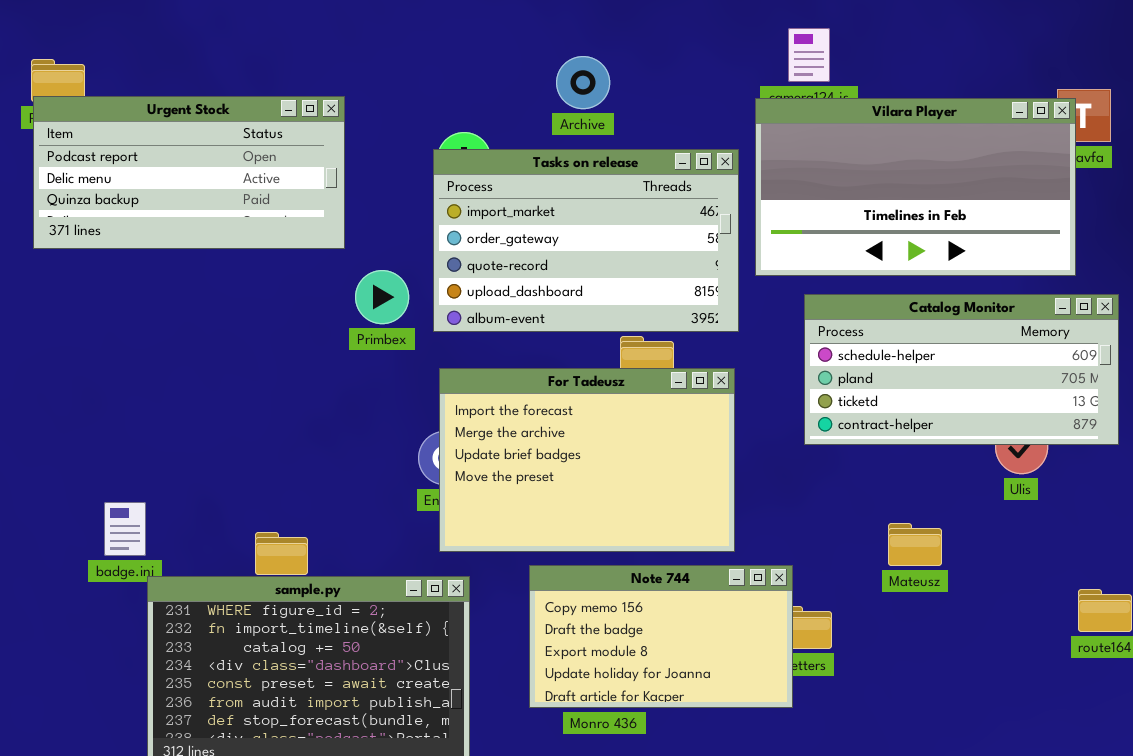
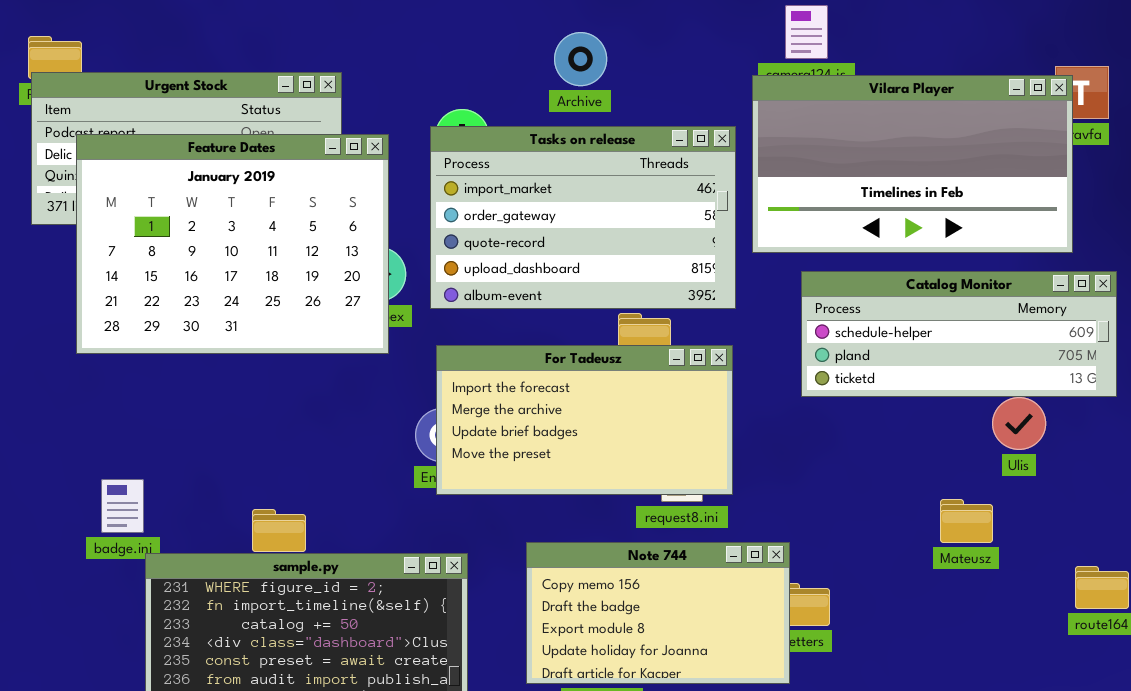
Feature Dates: none -> [76,134,389,354], opened
Catalog Monitor: [804,294,1119,445] -> [801,271,1117,397], resized
For Tadeusz: [439,368,735,552] -> [436,345,733,495], resized
Mateusz: [888,523,942,566] -> [940,499,993,543], moved

